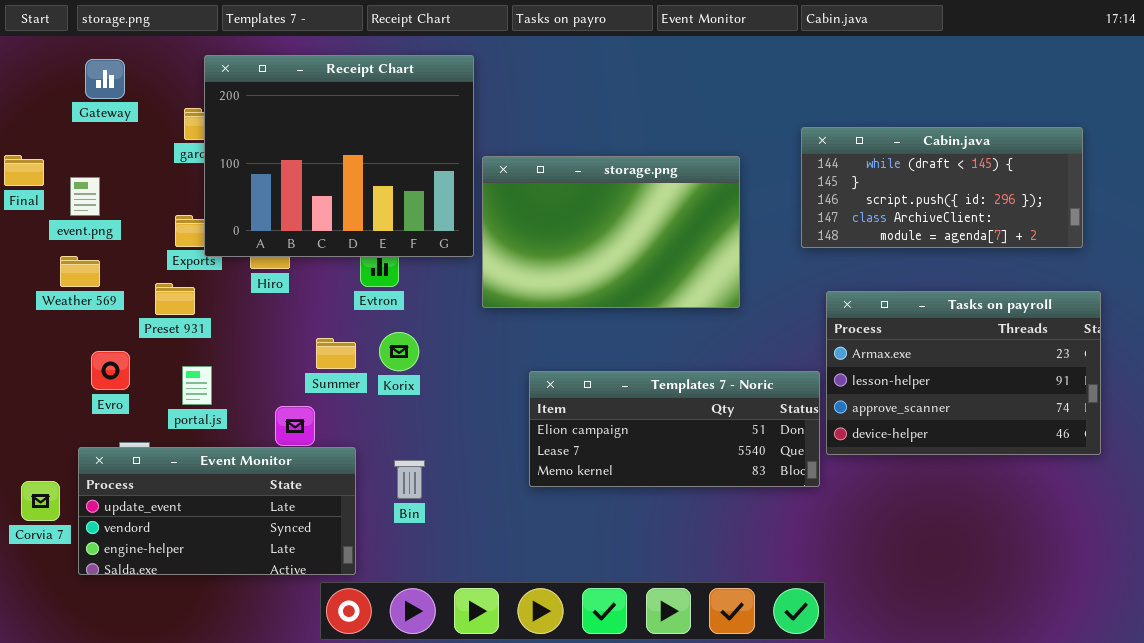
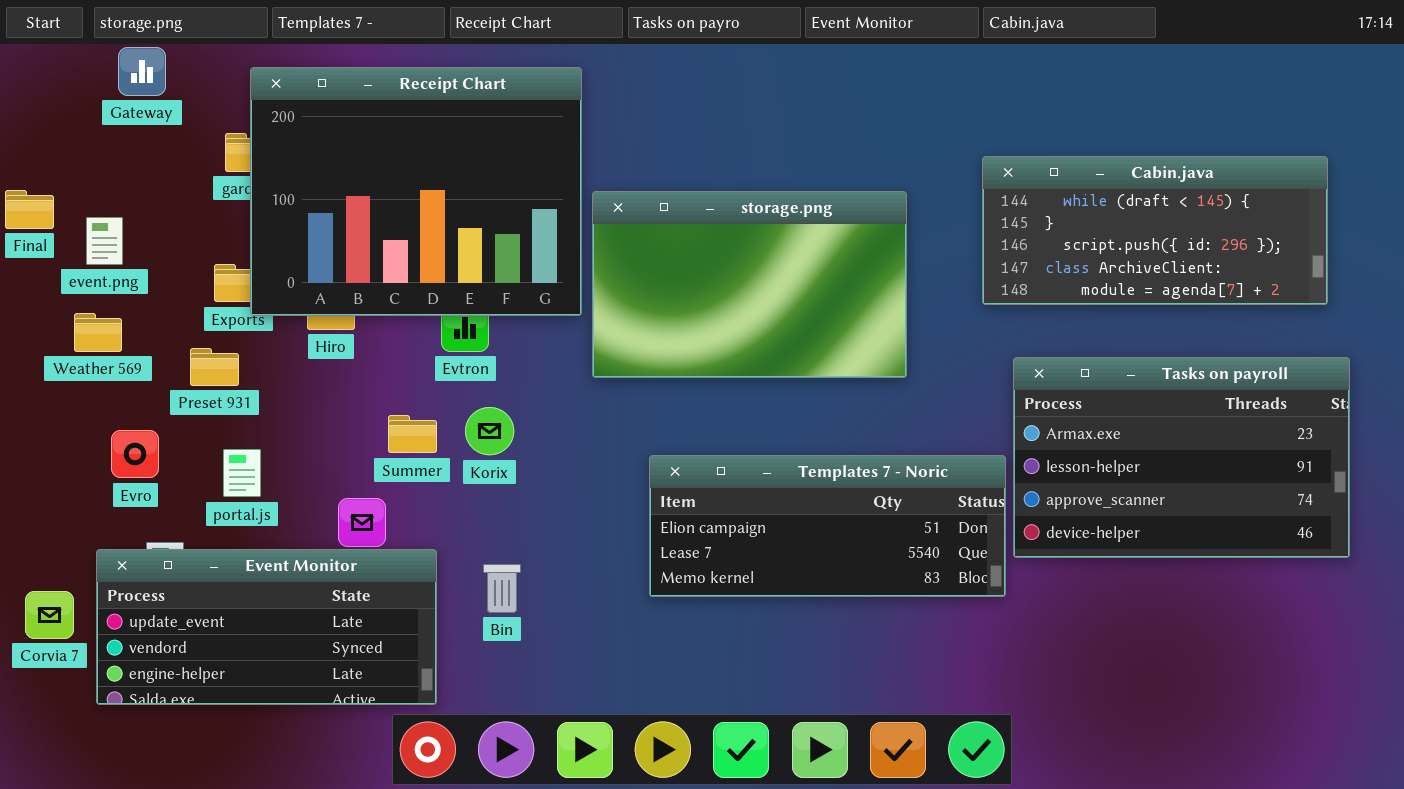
Gateway: [85,59,125,99] -> [118,47,166,96], moved

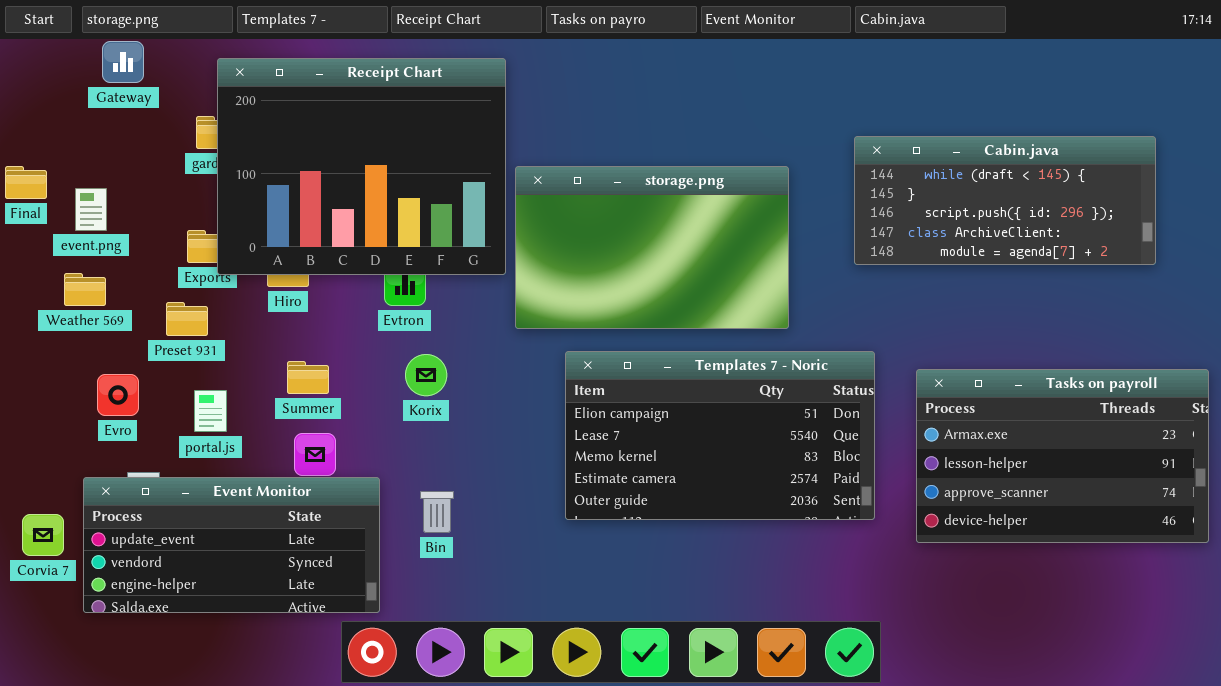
Tasks on payroll: [1013,357,1350,558] -> [916,369,1209,543], moved
Summer: [388,415,437,453] -> [287,361,329,394], moved
Templates 7 - Noric: [649,455,1006,597] -> [565,351,875,520], resized

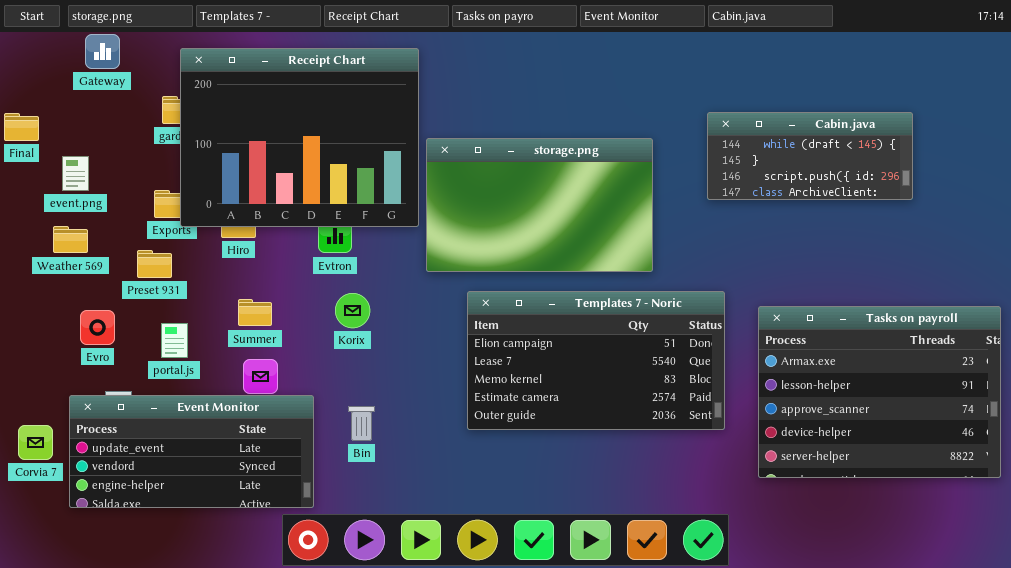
Cabin.java: [854,136,1156,265] -> [707,112,913,200], resized
Final: [5,166,47,199] -> [4,113,39,141], moved
Tasks on payroll: [916,369,1209,543] -> [758,306,1001,478], resized

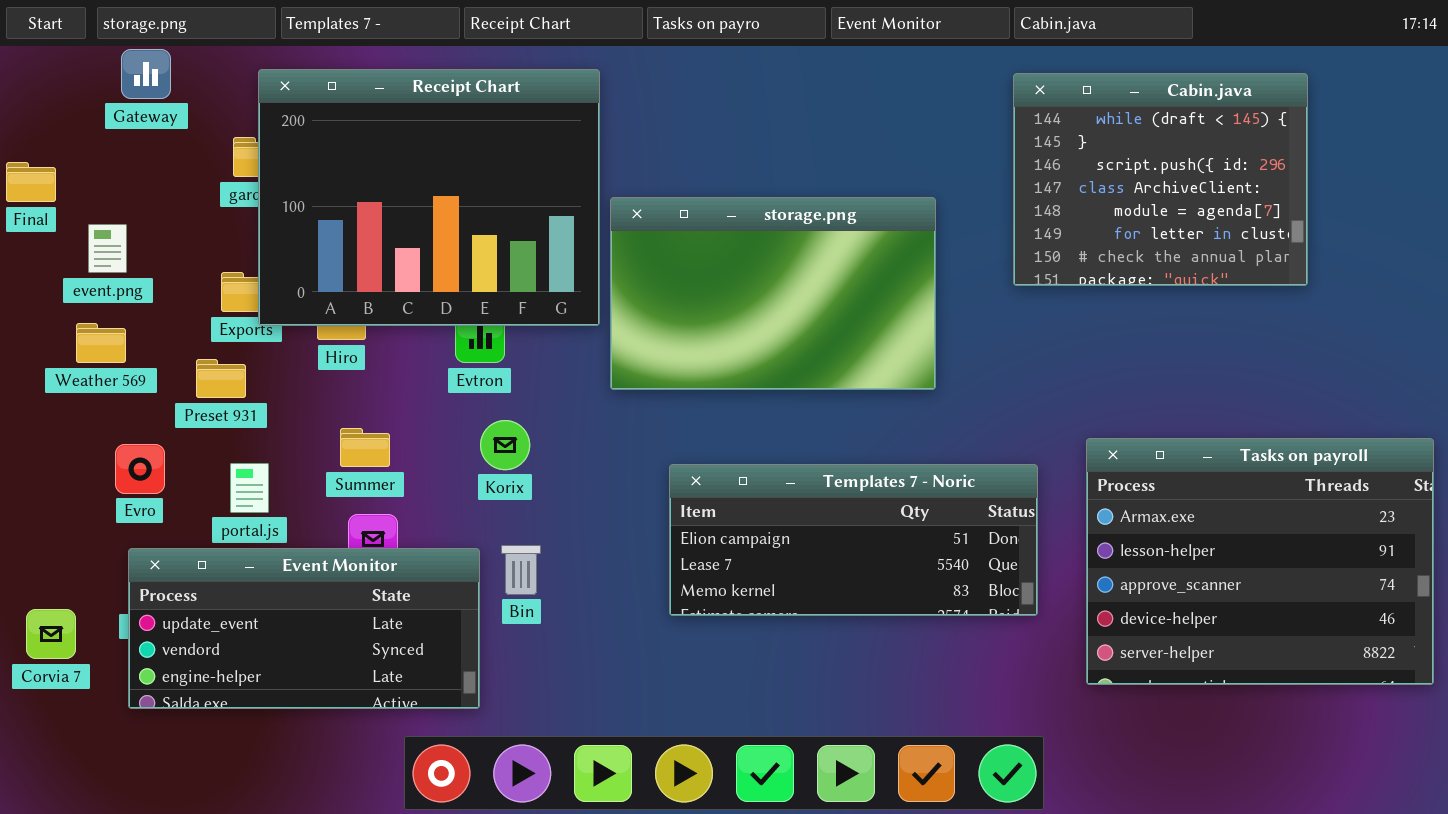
Cabin.java: [707,112,913,200] -> [1013,73,1308,286], resized
Templates 7 - Noric: [467,291,725,430] -> [669,464,1038,616], resized
Event Monitor: [69,395,314,508] -> [128,548,480,709], moved
Bin: [348,406,375,441] -> [501,545,541,595], moved

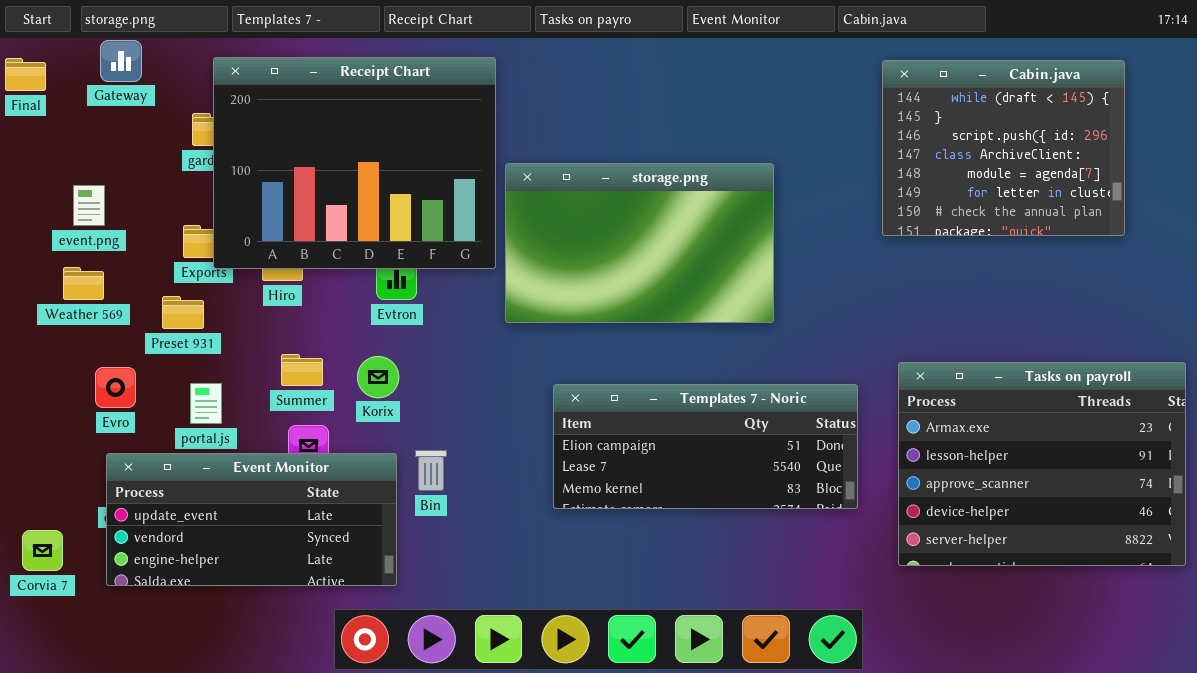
Cabin.java: [1013,73,1308,286] -> [882,60,1125,236], moved
Final: [6,162,56,202] -> [5,58,46,91], moved
Korix: [480,420,530,470] -> [357,356,399,398], moved
Corvia 7: [26,609,76,659] -> [22,530,63,571], moved

